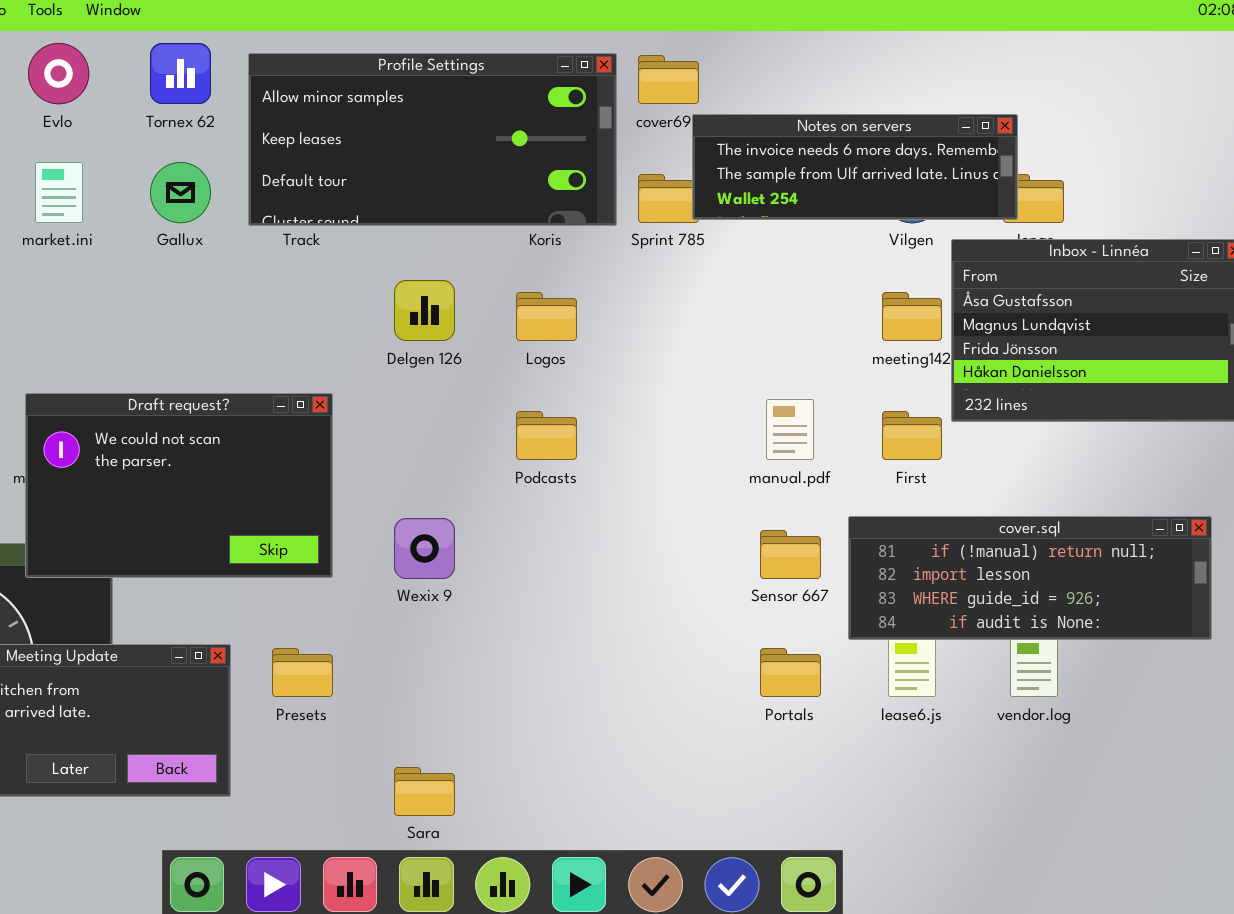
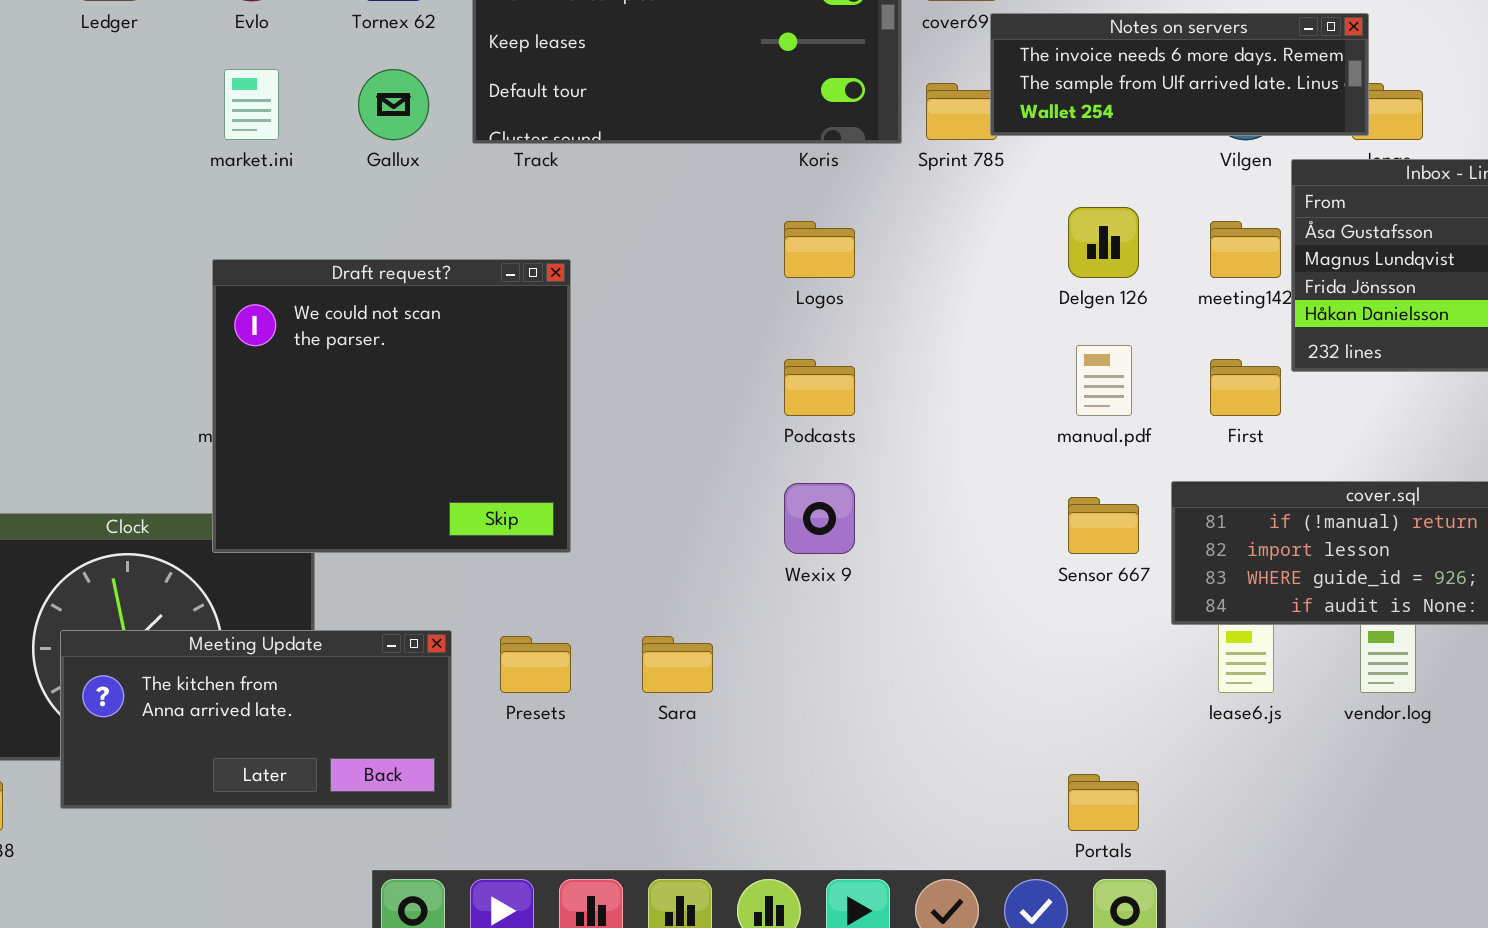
Delgen 126: [394,280,455,341] -> [1068,207,1139,278], moved
Draft request?: [25,393,333,578] -> [212,259,571,553], resized
Wexix 9: [394,518,455,579] -> [784,483,855,554], moved
Portals: [760,648,821,697] -> [1068,774,1139,831], moved
Sara: [394,767,455,816] -> [642,636,713,693], moved

